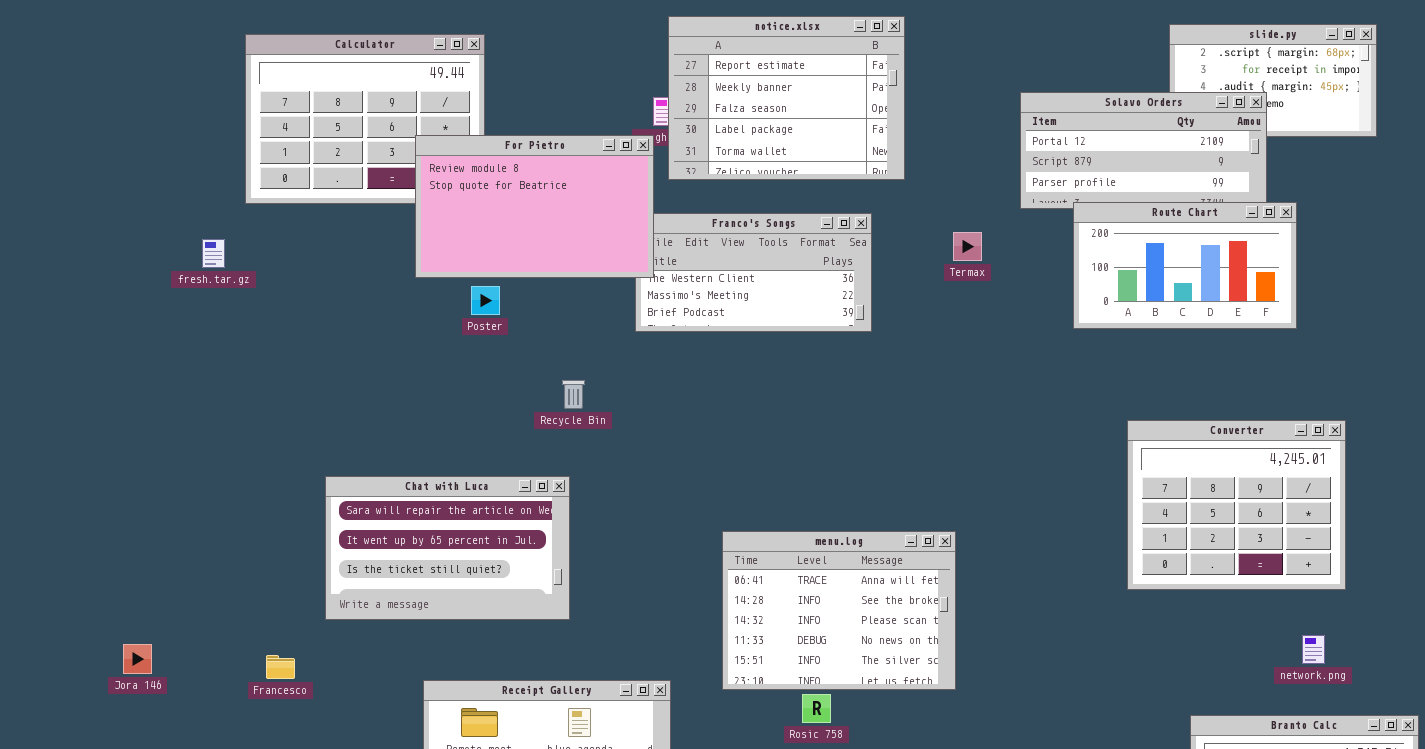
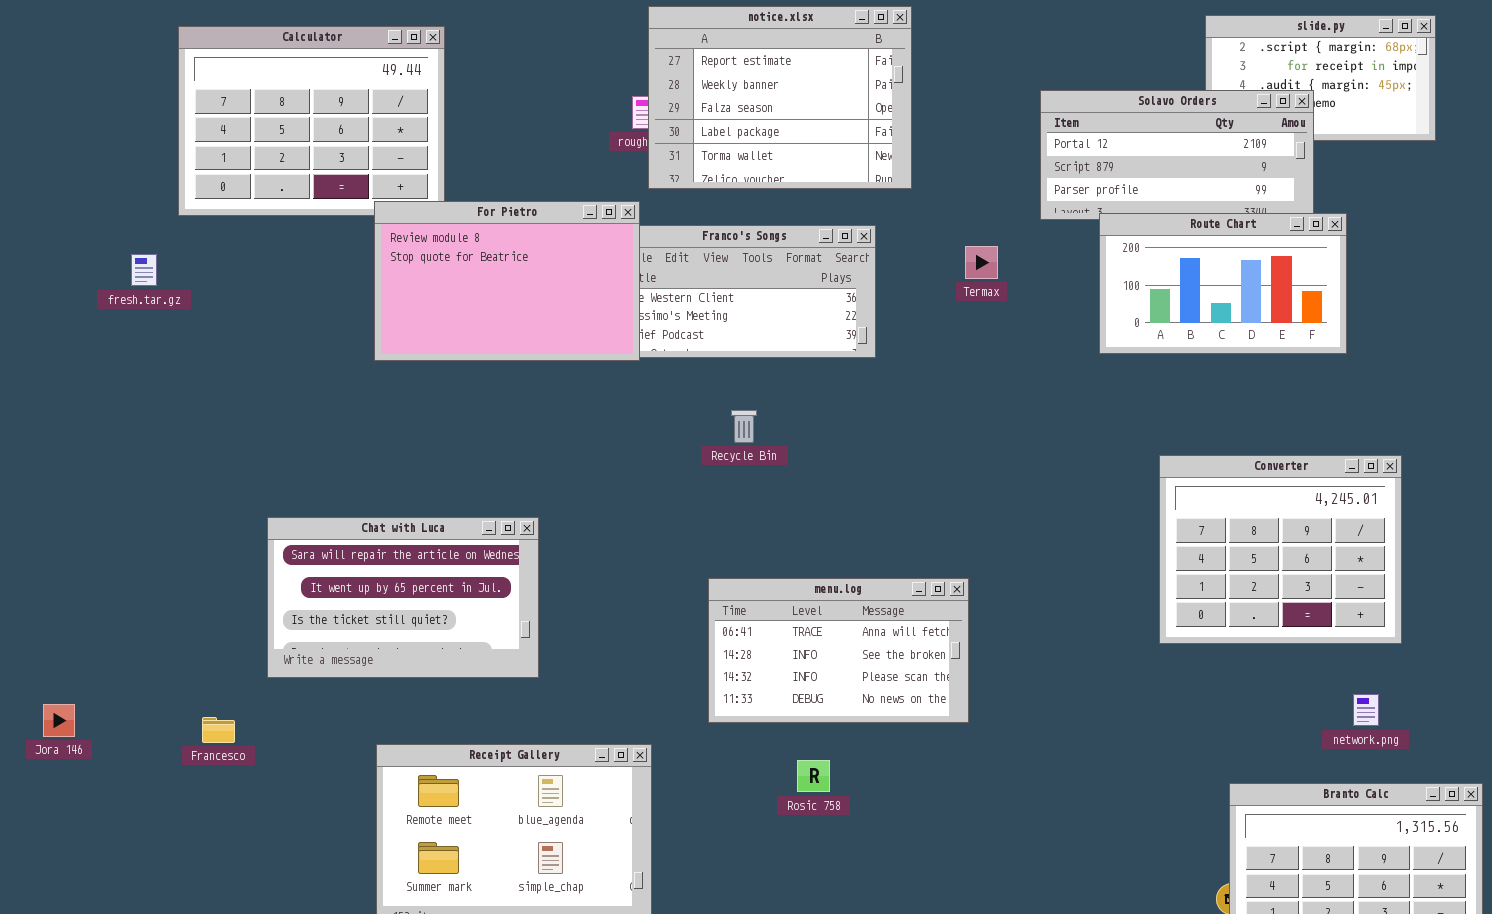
For Pietro: [415,135,654,278] -> [374,201,640,361], moved
Recycle Bin: [562,380,585,409] -> [731,410,757,443], moved
menu.log: [722,531,956,690] -> [708,578,969,723], resized

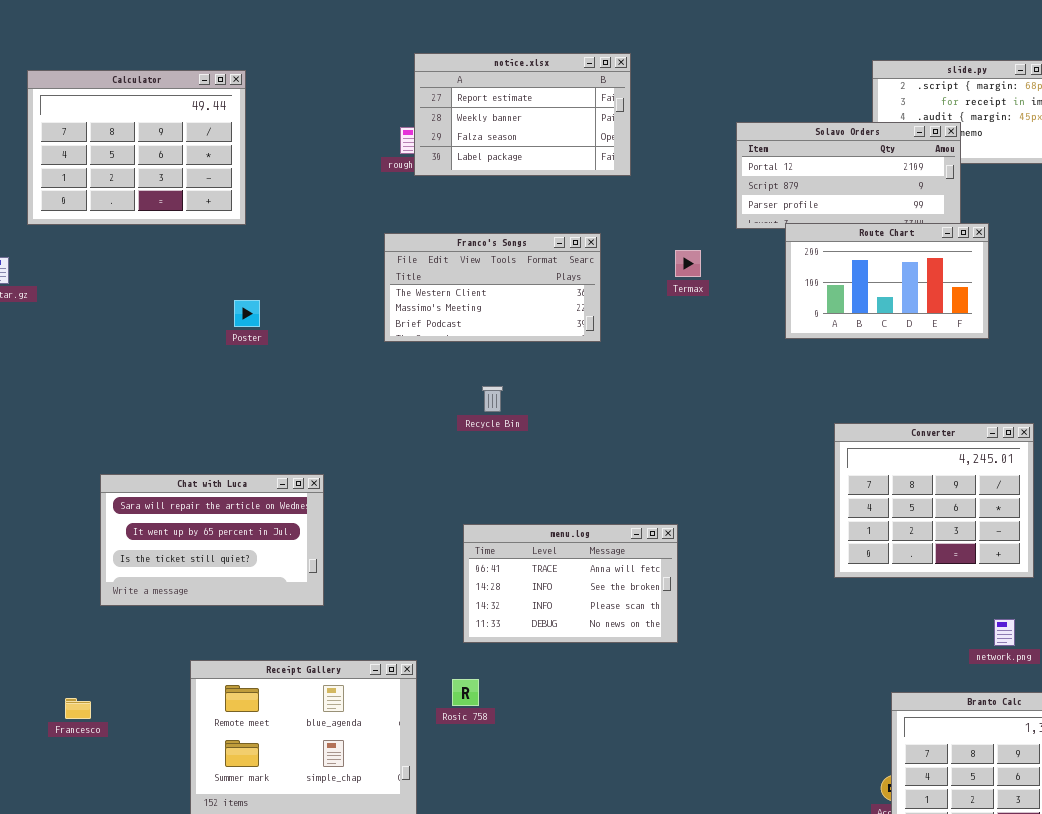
notice.xlsx: [648,6,912,189] -> [414,53,631,176], resized
For Pietro: [374,201,640,361] -> none, closed
Francesco: [202,717,235,743] -> [65,698,91,719], moved
Rosic 758: [797,760,830,792] -> [452,679,479,706], moved

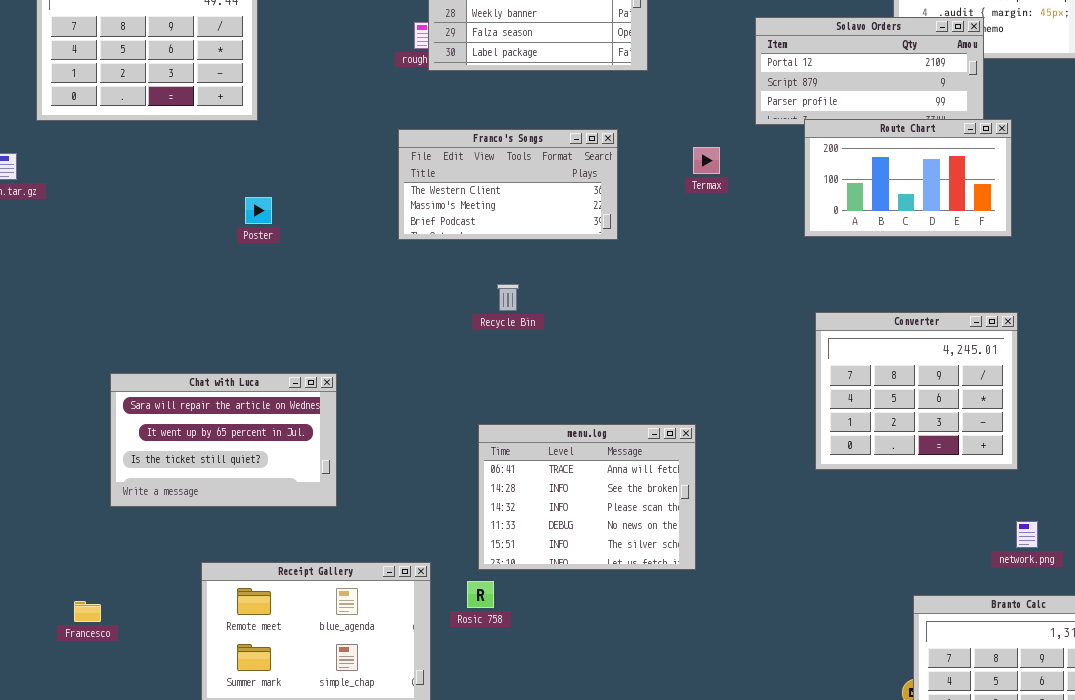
Converter: [834,423,1034,578] -> [815,312,1018,470], moved
menu.log: [463,524,678,643] -> [478,424,696,570], resized

